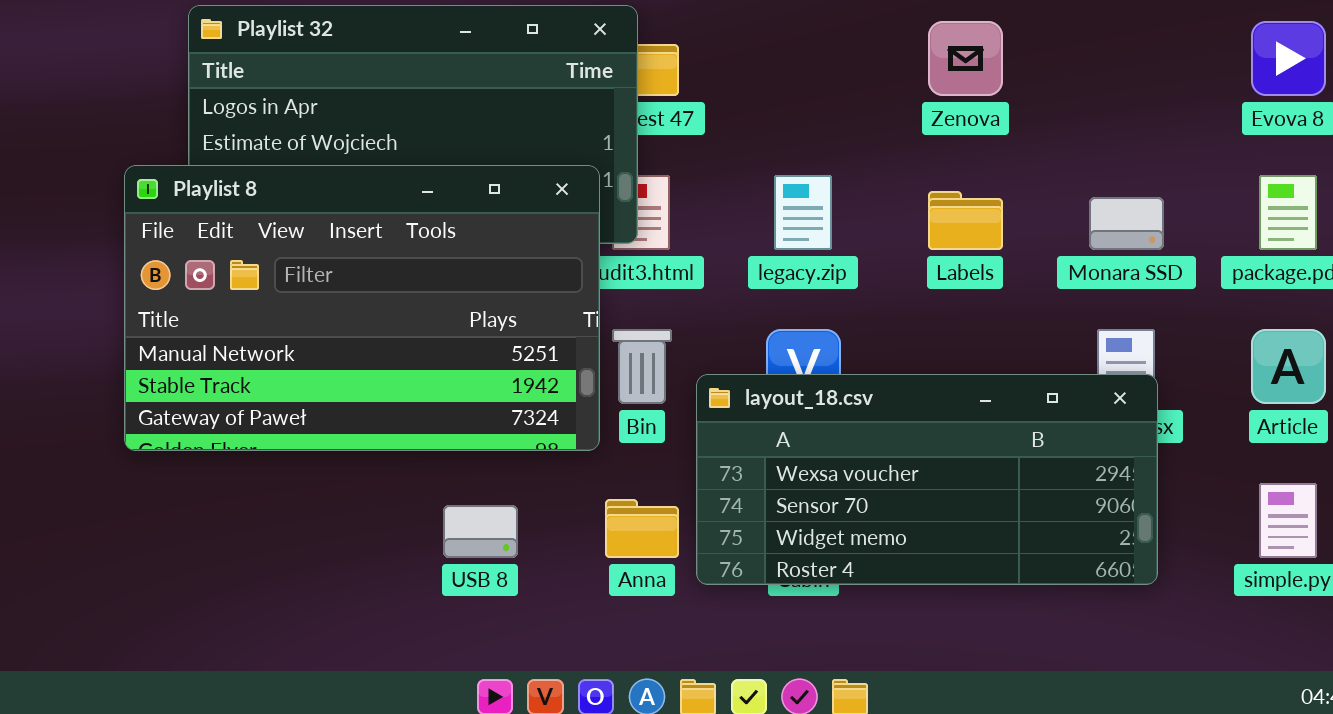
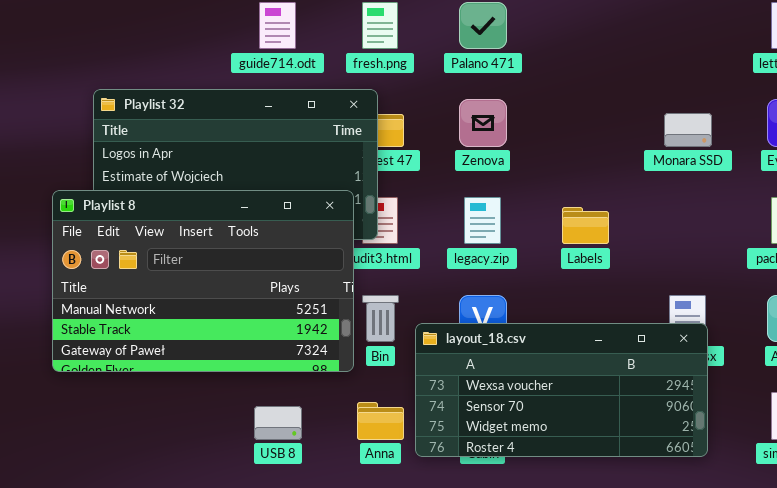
Zenova: [928,21,1003,96] -> [459,99,507,147], moved
Monara SSD: [1089,197,1164,250] -> [664,113,712,147], moved

